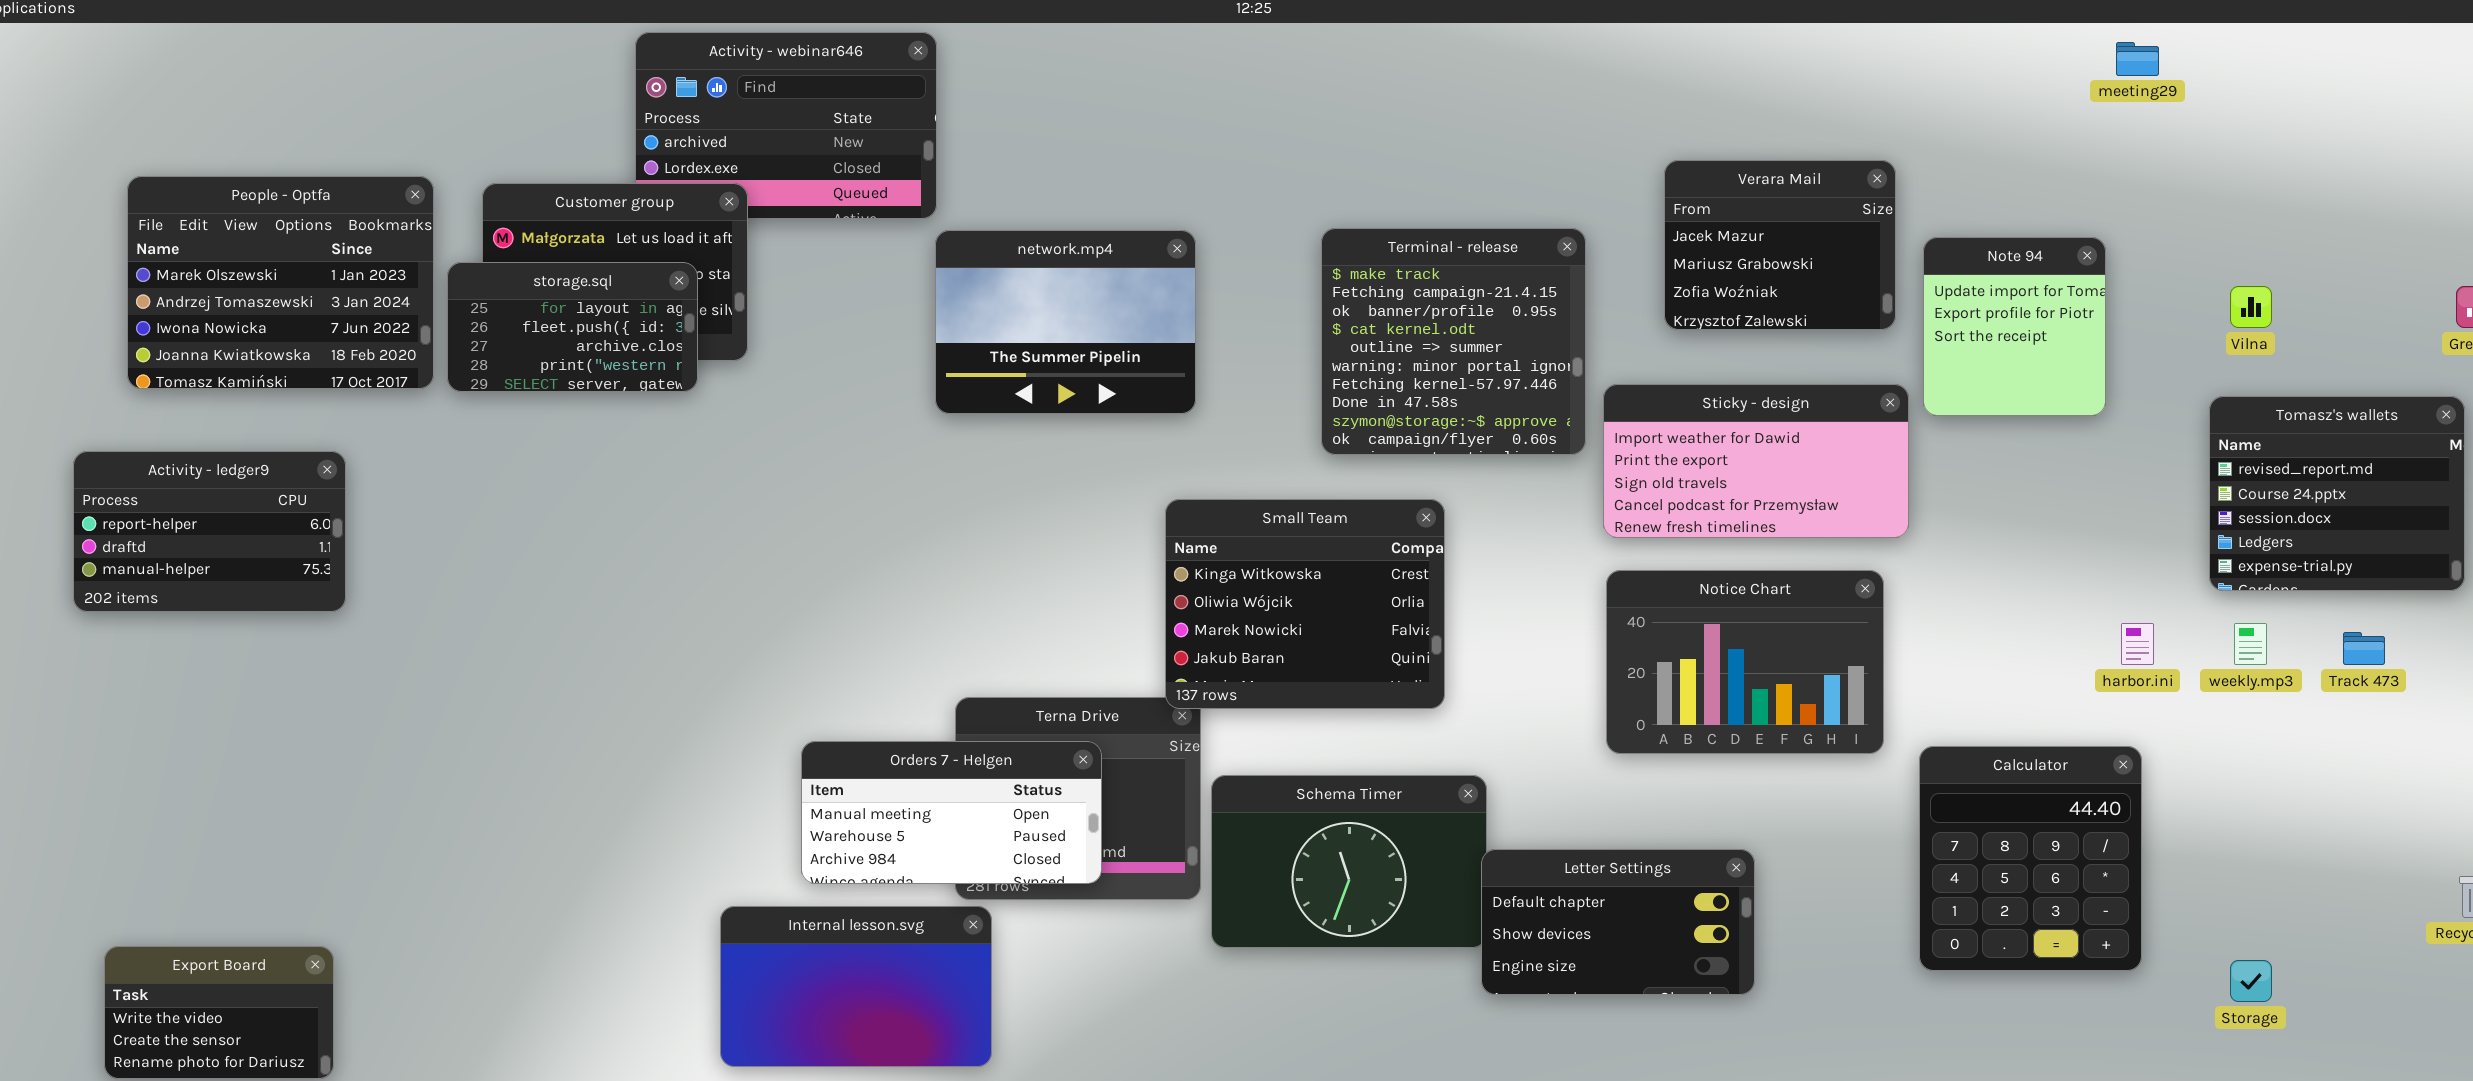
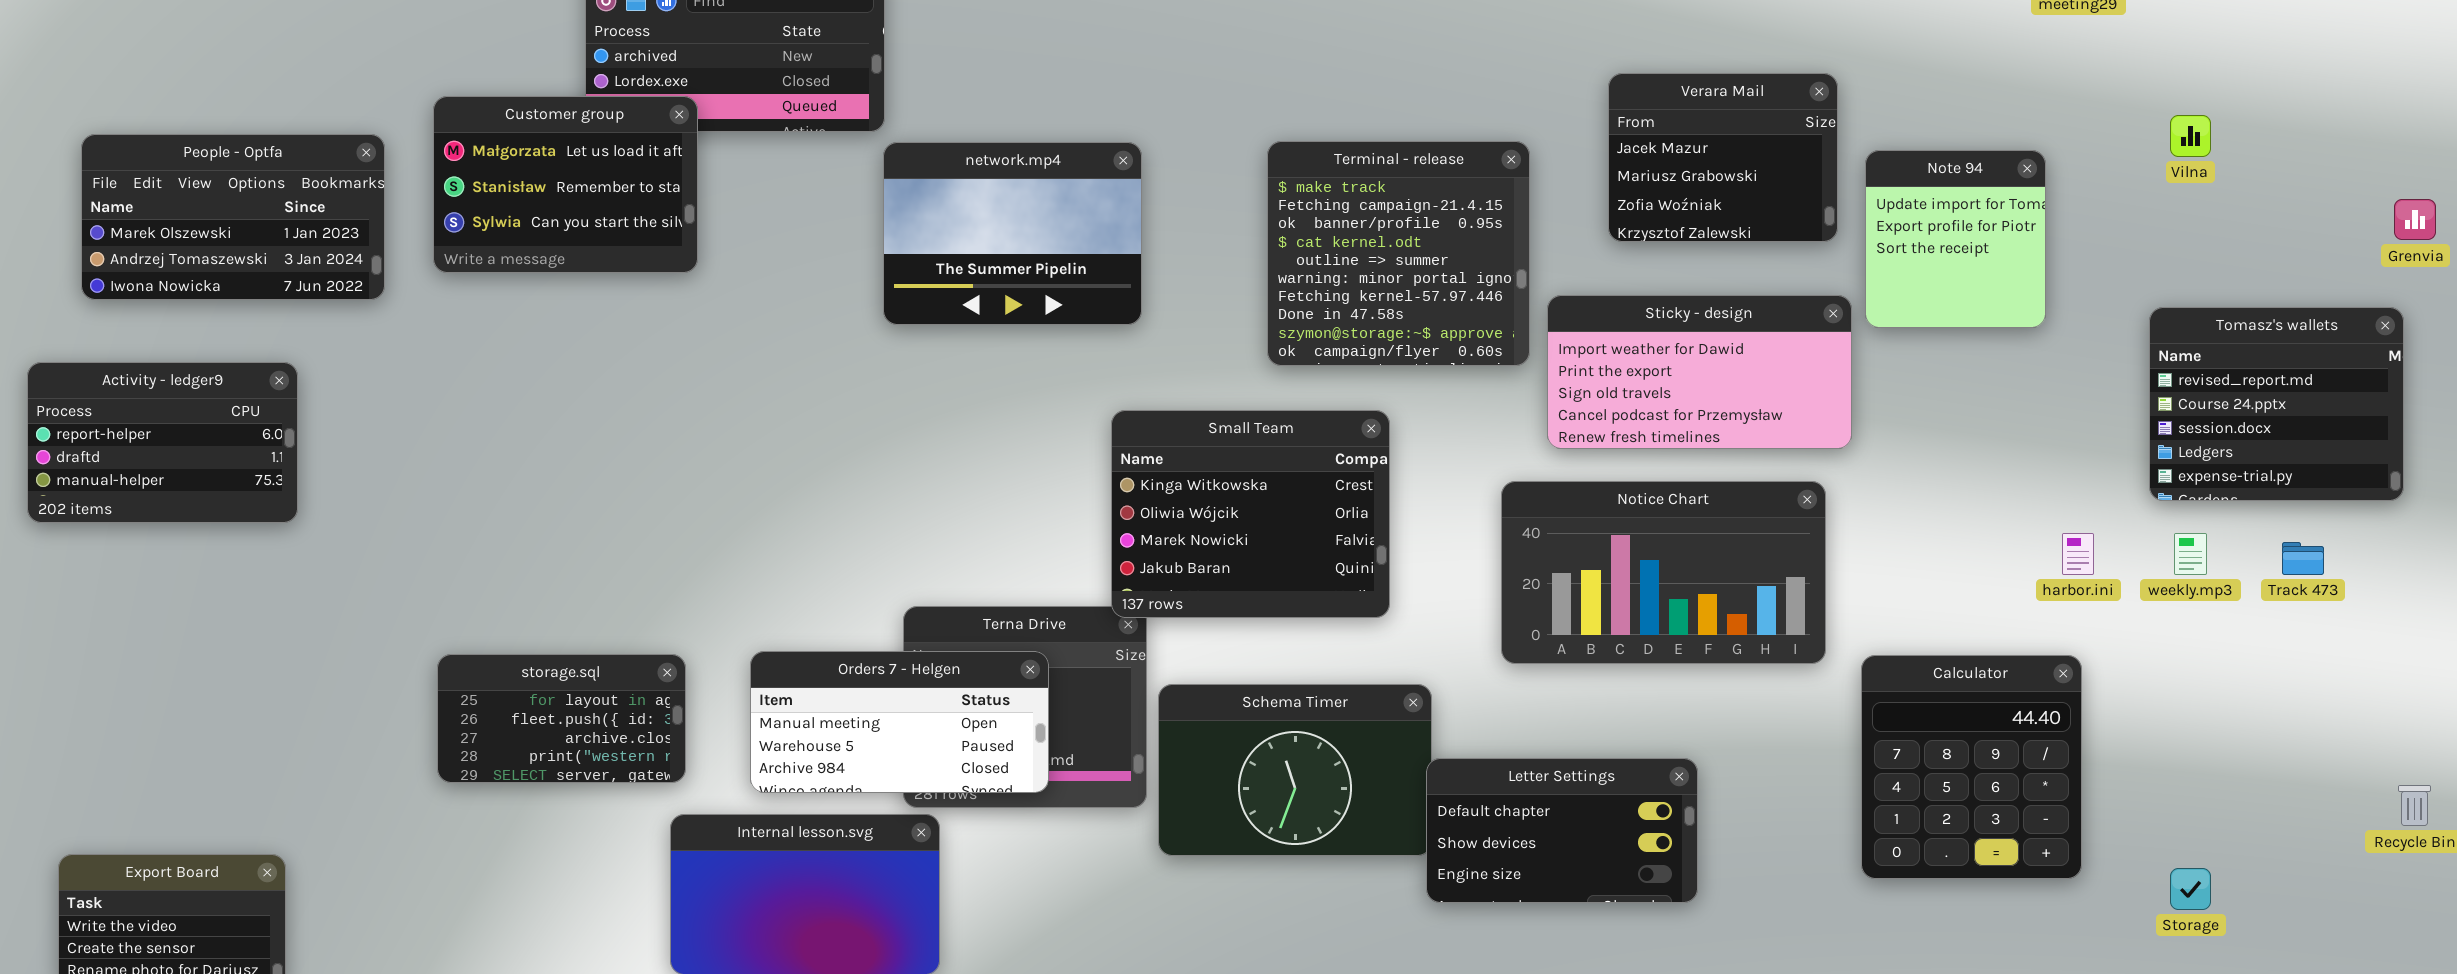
People - Optfa: [127,176,434,389] -> [81,134,385,300], resized
storage.sql: [447,262,698,392] -> [437,654,686,783], moved
Vilna: [2230,286,2272,328] -> [2170,115,2211,157], moved
Notice Chart: [1606,570,1884,754] -> [1501,481,1826,664], resized

